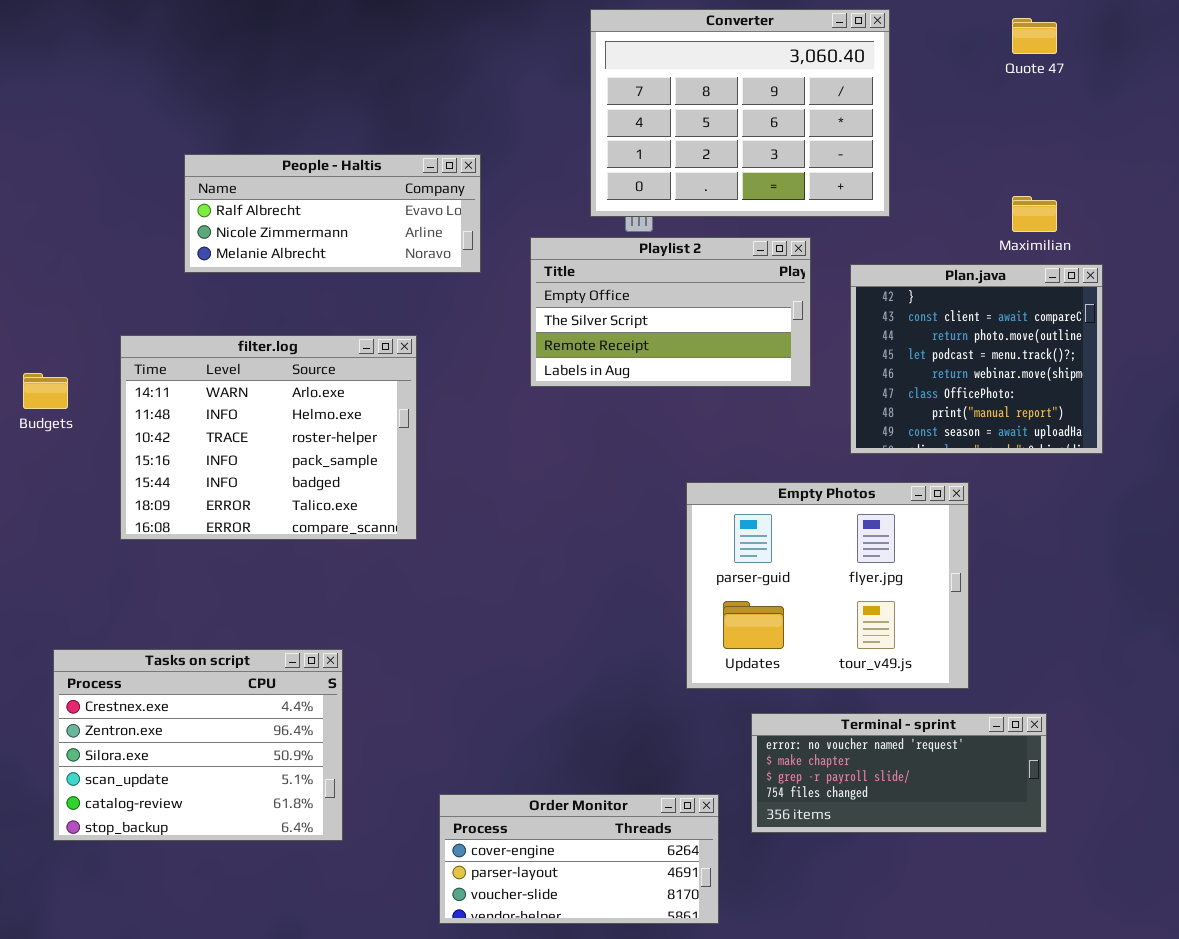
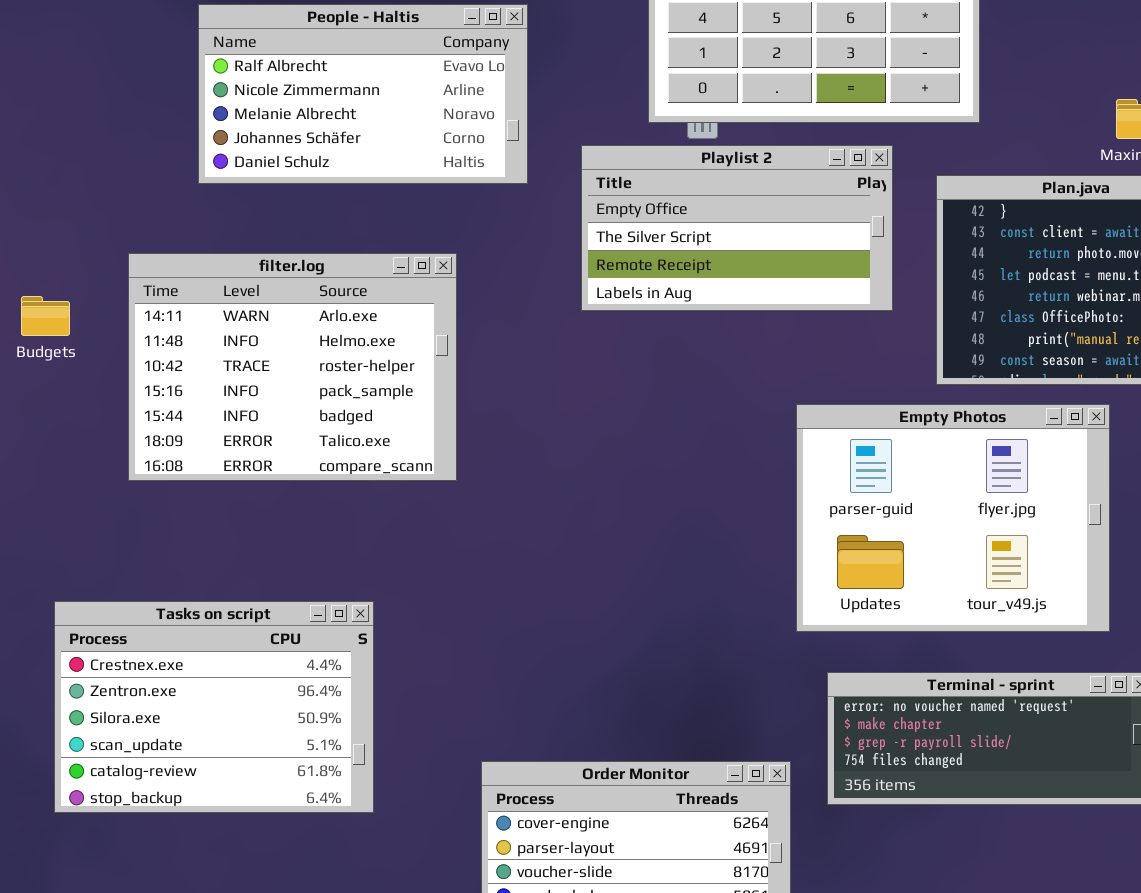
People - Haltis: [184,154,481,273] -> [198,4,528,184], resized
Empty Photos: [686,482,969,689] -> [796,404,1110,632], moved

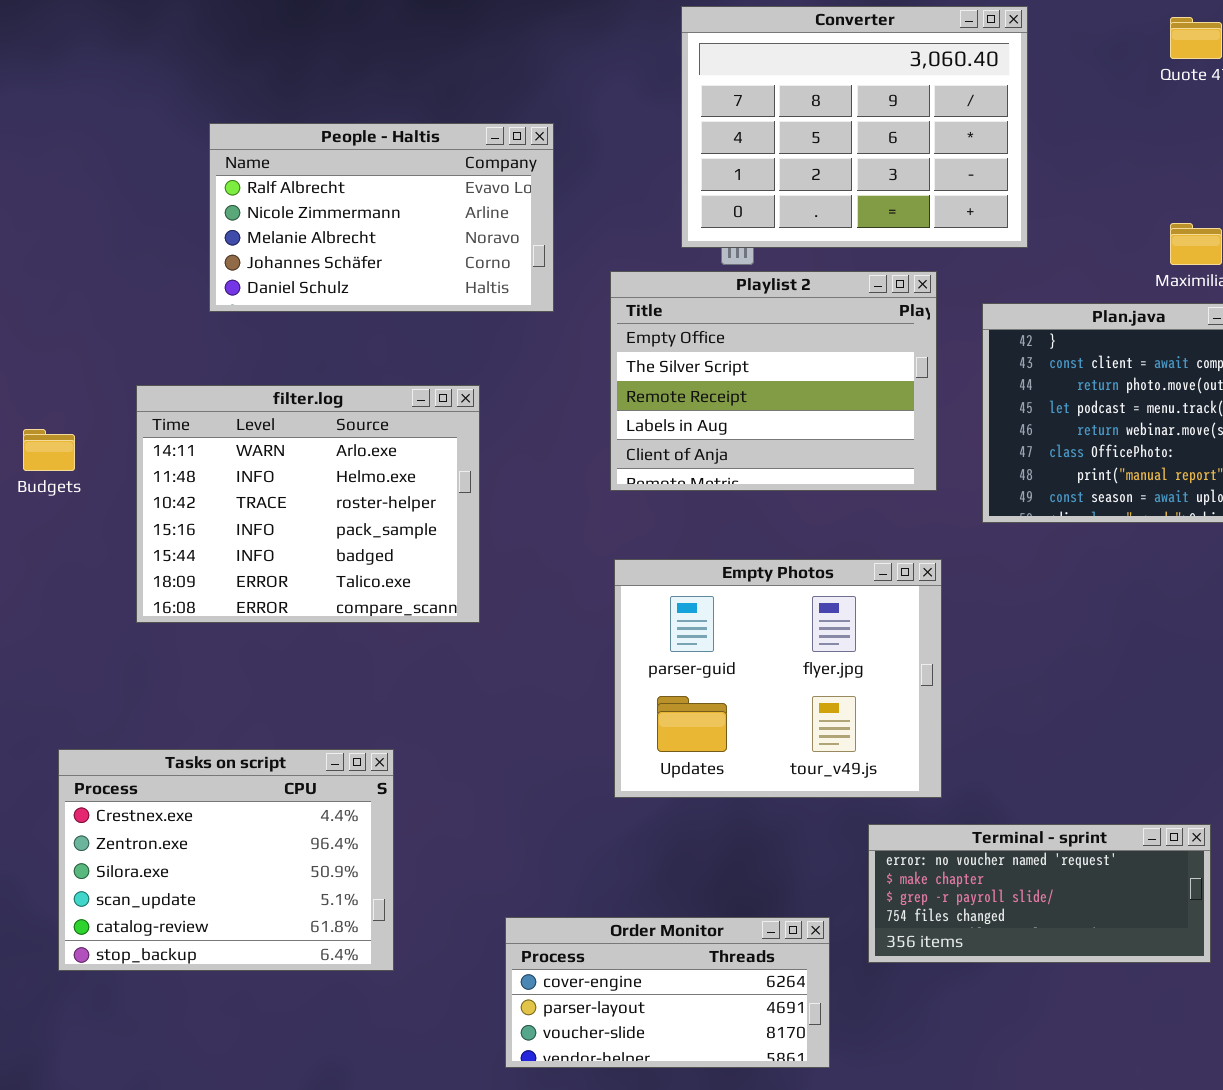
Playlist 2: [581,145,893,311] -> [610,271,937,491], resized
Empty Photos: [796,404,1110,632] -> [614,559,942,798], moved

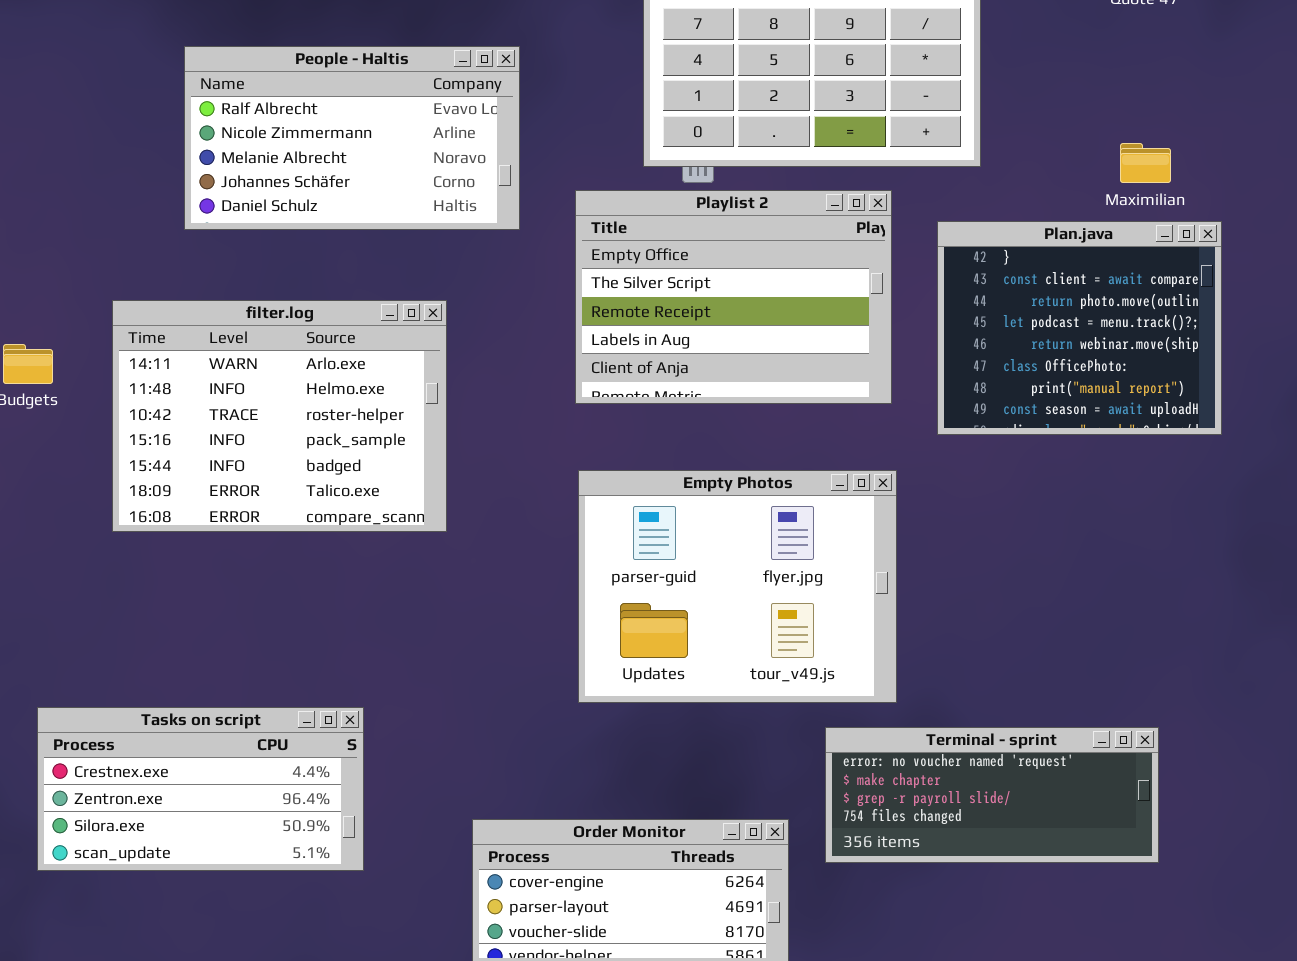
Tasks on script: [58,749,394,971] -> [37,707,364,871], resized

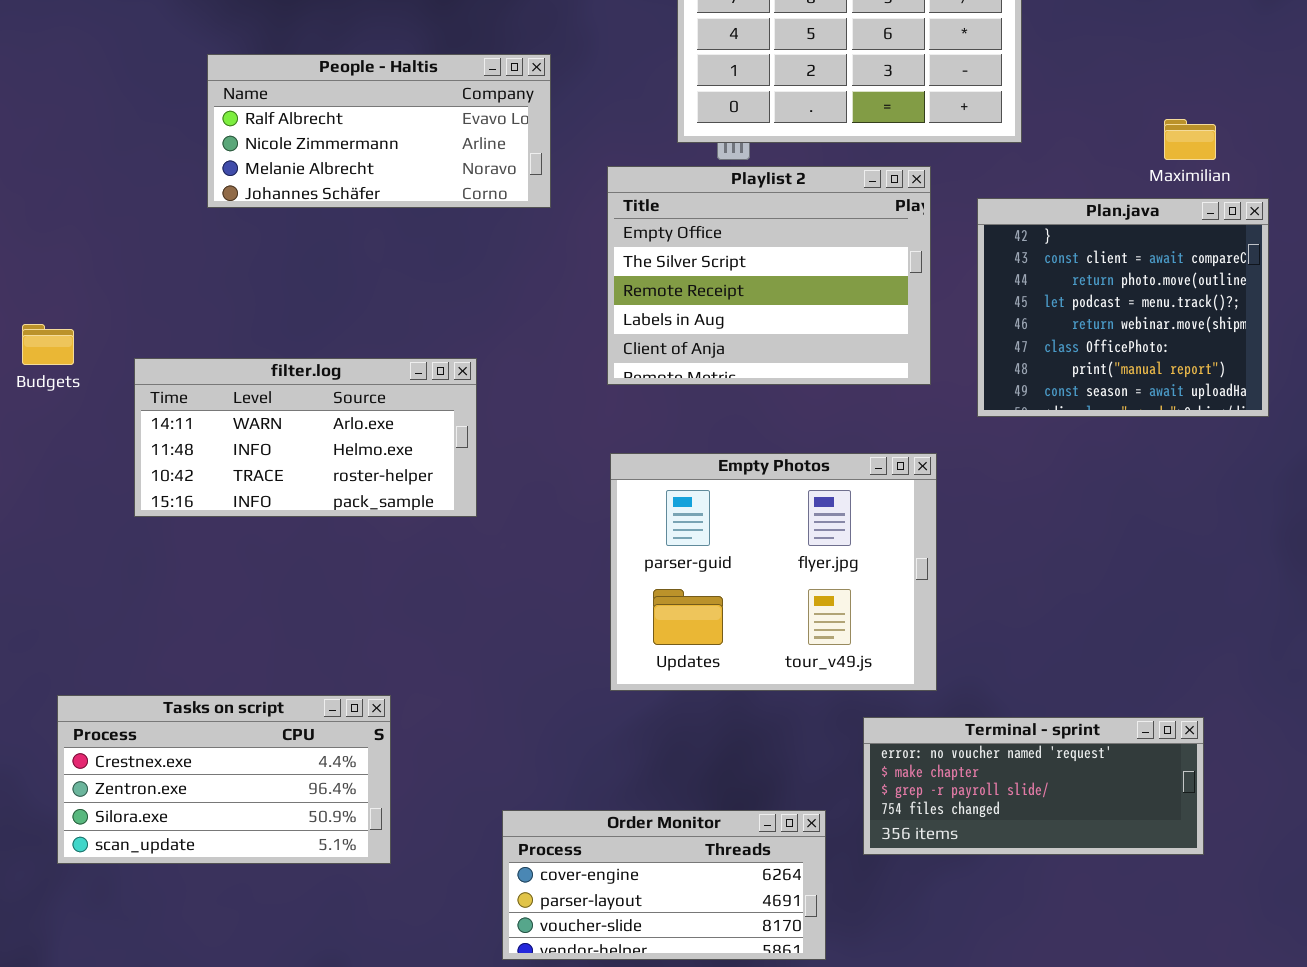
People - Haltis: [184,46,520,230] -> [207,54,551,208], resized
filter.log: [112,300,447,532] -> [134,358,477,517], resized

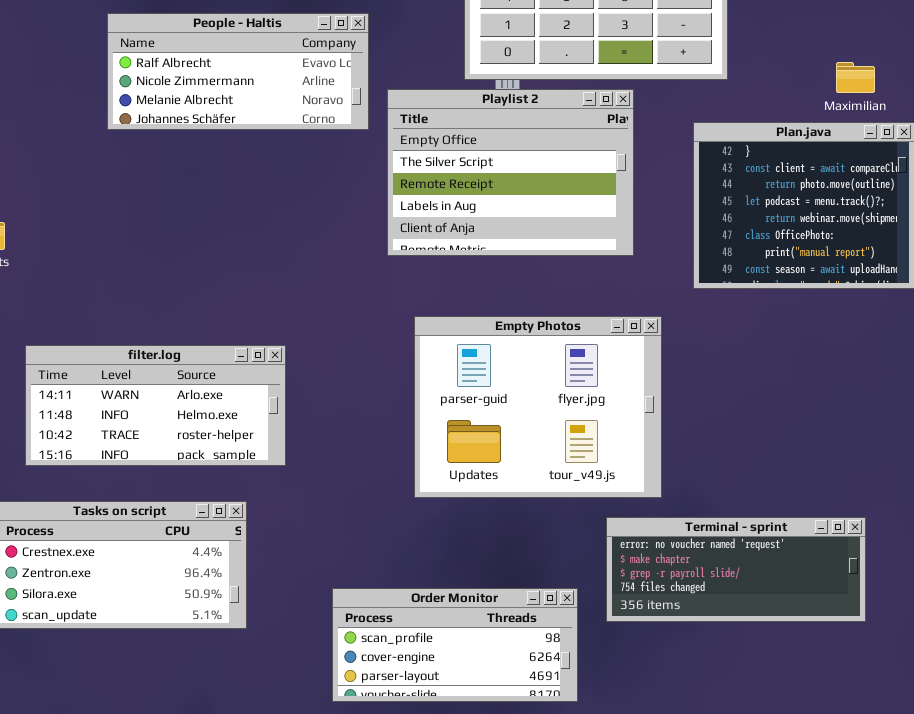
Playlist 2: [607,166,931,385] -> [387,89,634,256], moved
filter.log: [134,358,477,517] -> [25,345,286,466], moved
Order Monitor: [502,810,826,960] -> [332,588,578,702], scrolled up 1 row

